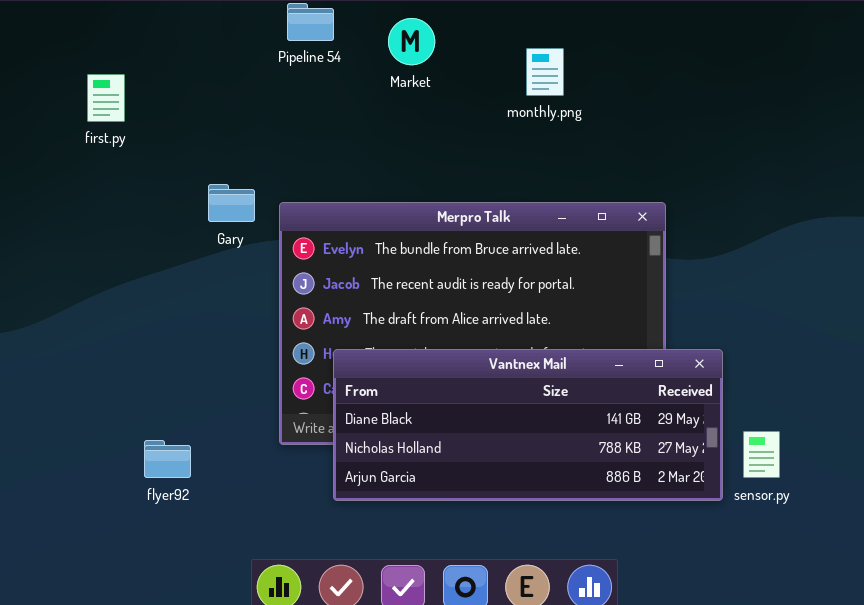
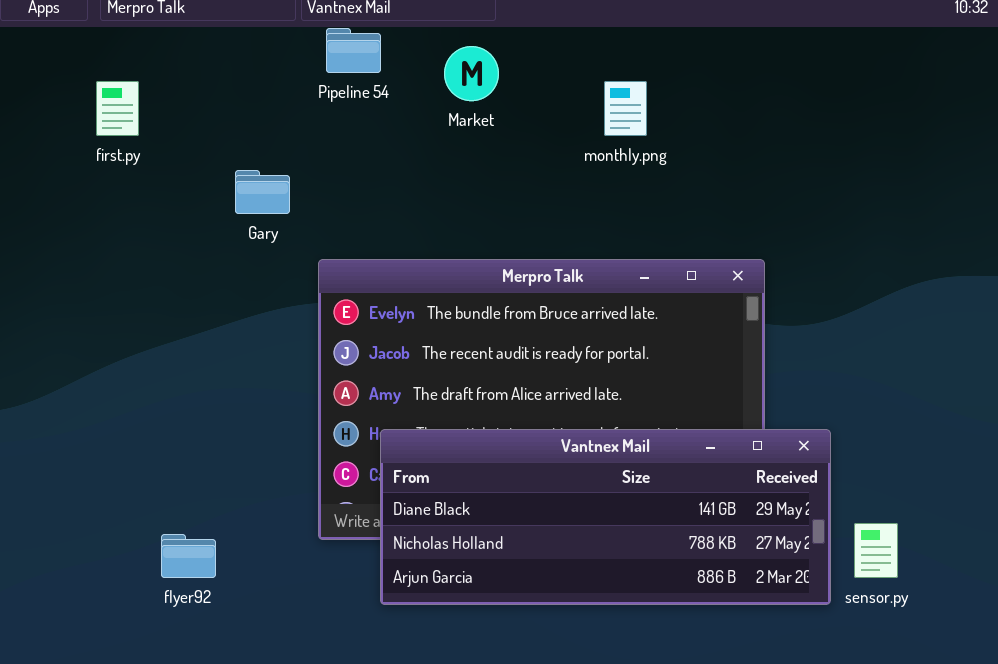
first.py: [87,74,125,122] -> [96,81,139,136], moved
Gary: [208,184,255,222] -> [235,170,290,214], moved

